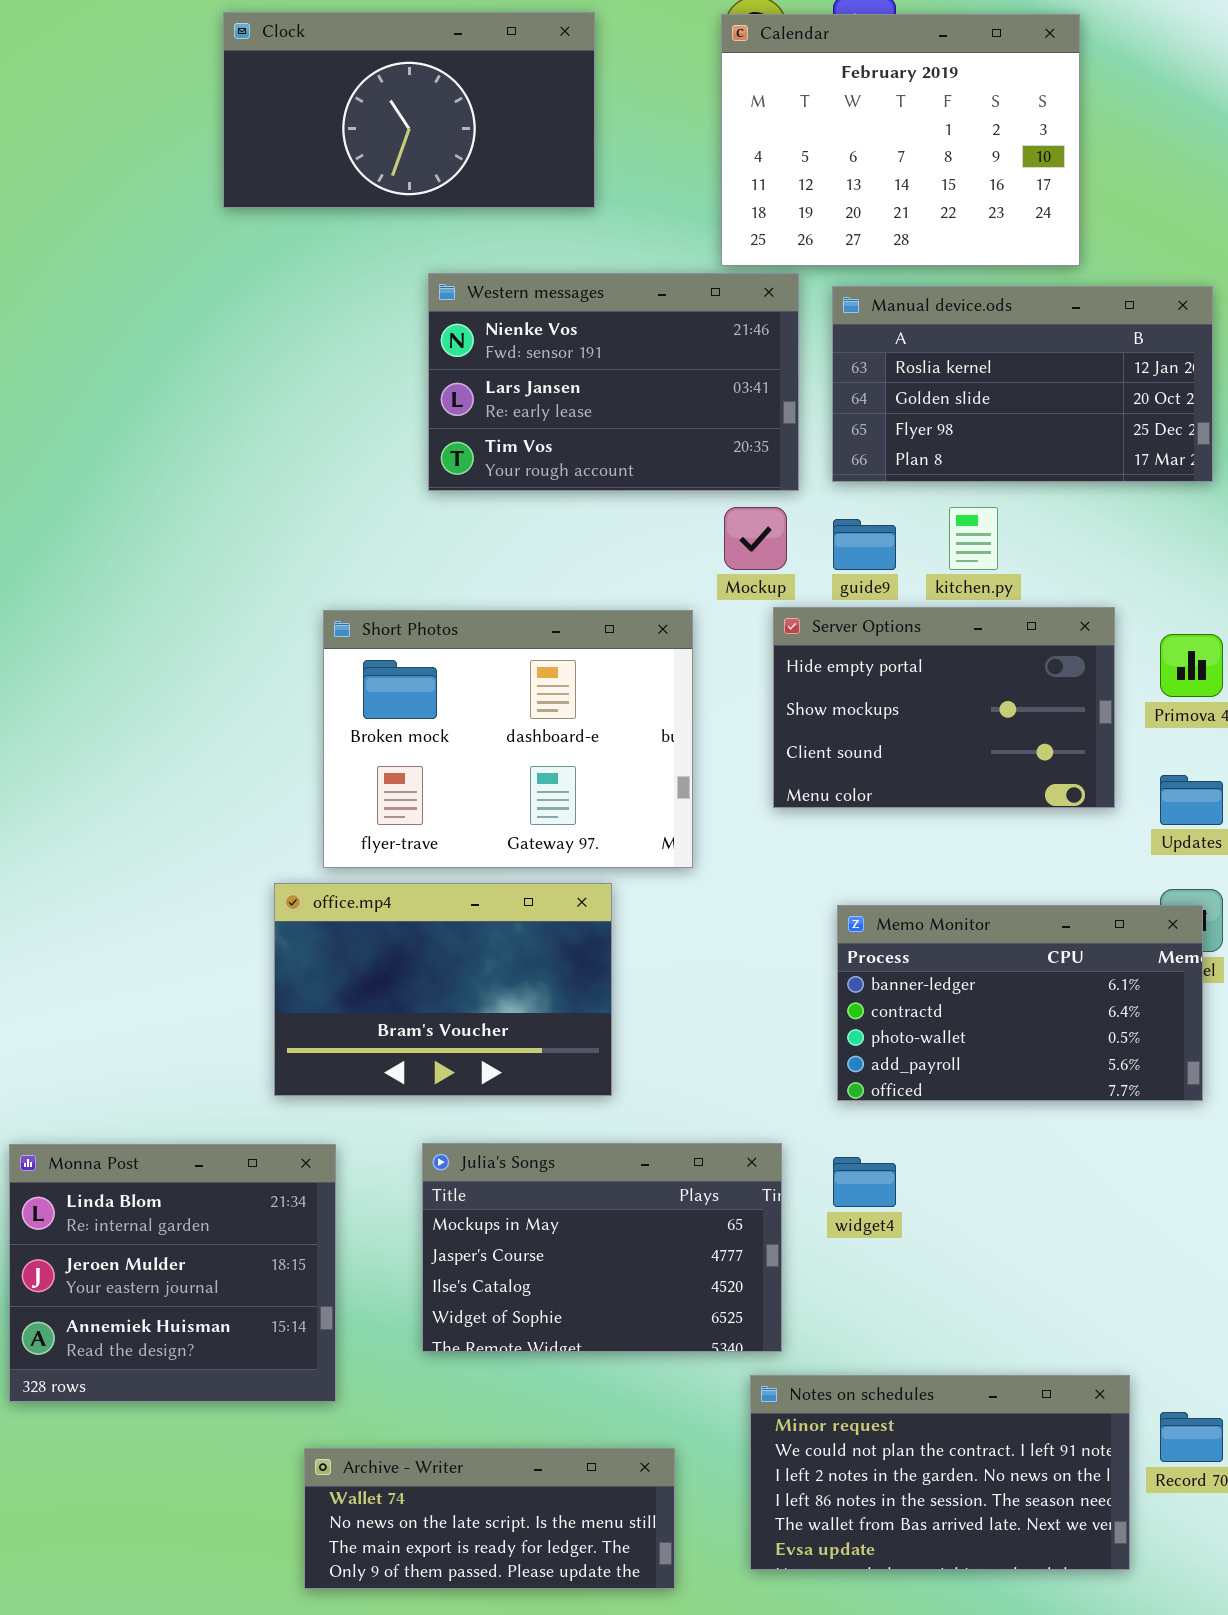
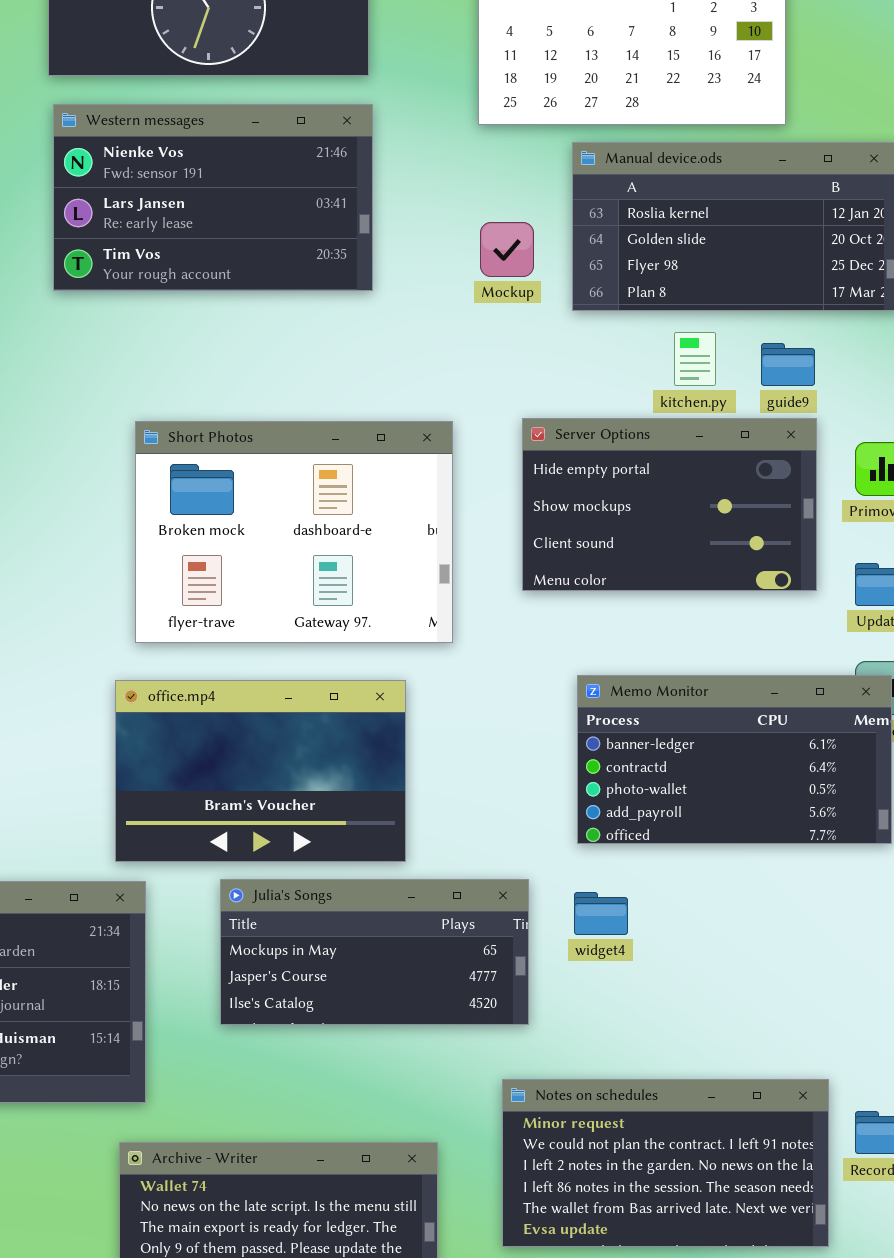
Western messages: [428,273,799,491] -> [53,104,373,291], moved
Mockup: [724,507,787,570] -> [480,222,534,277], moved
guide9: [833,519,896,570] -> [761,343,815,386], moved
office.mp4: [274,883,612,1096] -> [115,680,406,862], moved
Julia's Songs: [422,1143,782,1352] -> [220,879,529,1025], resized

